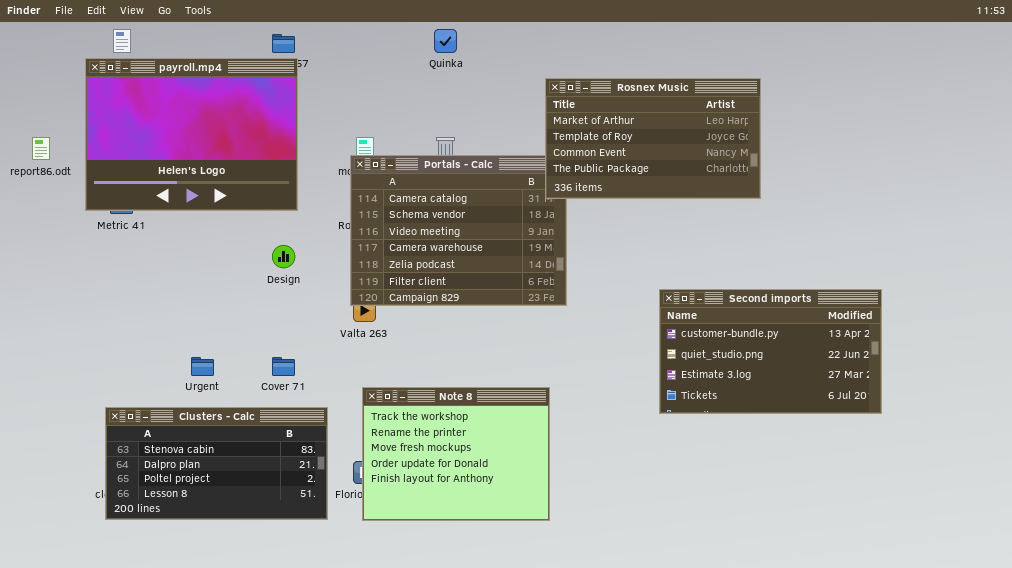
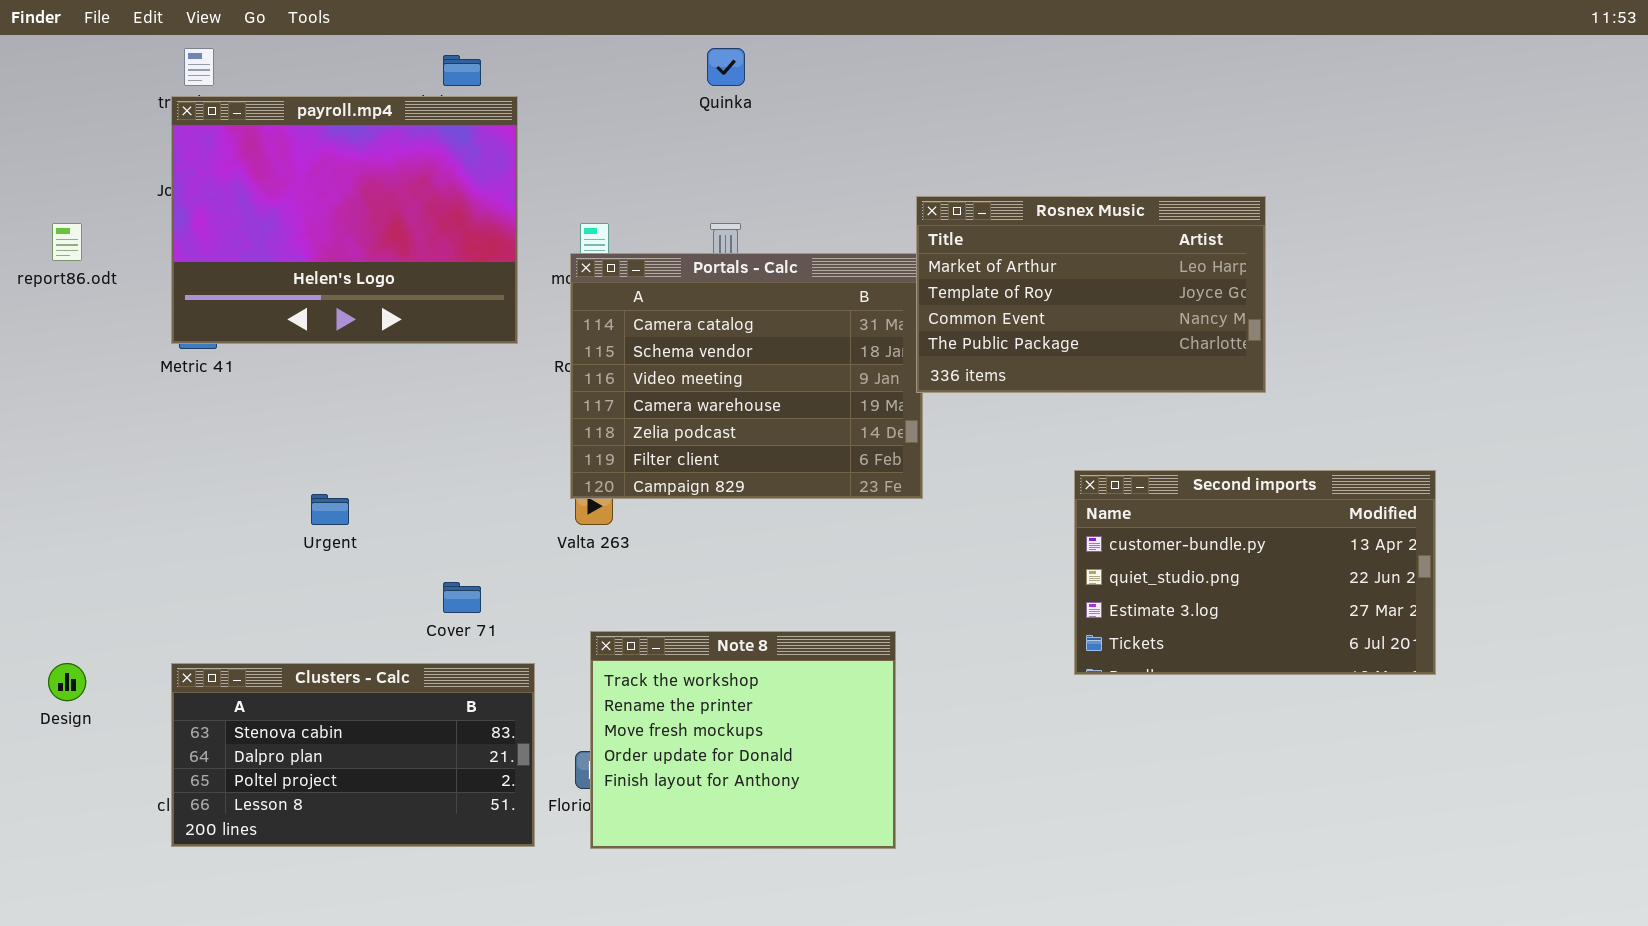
payroll.mp4: [85,58,298,211] -> [171,96,518,344], moved
Rosnex Music: [545,78,761,199] -> [916,196,1266,393], moved
Design: [272,245,295,268] -> [48,663,86,701], moved
Urgent: [191,357,214,376] -> [311,494,349,525], moved

